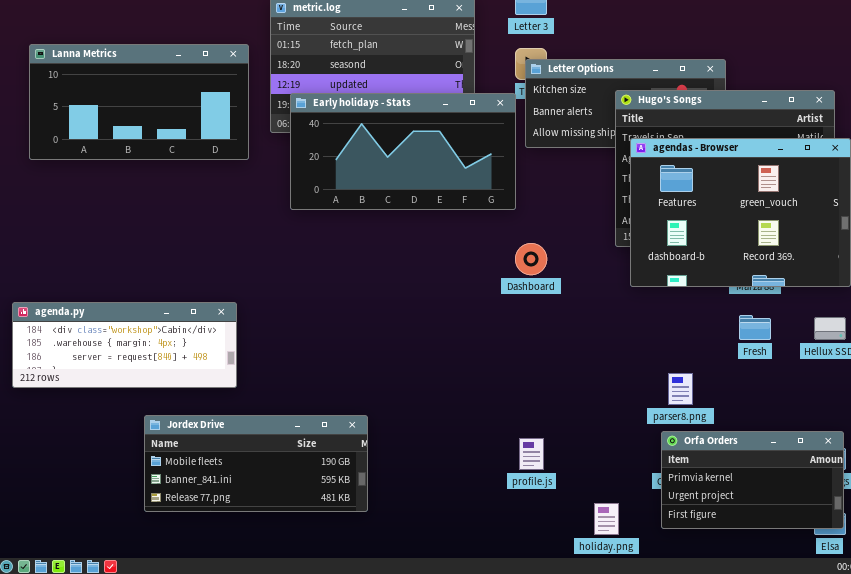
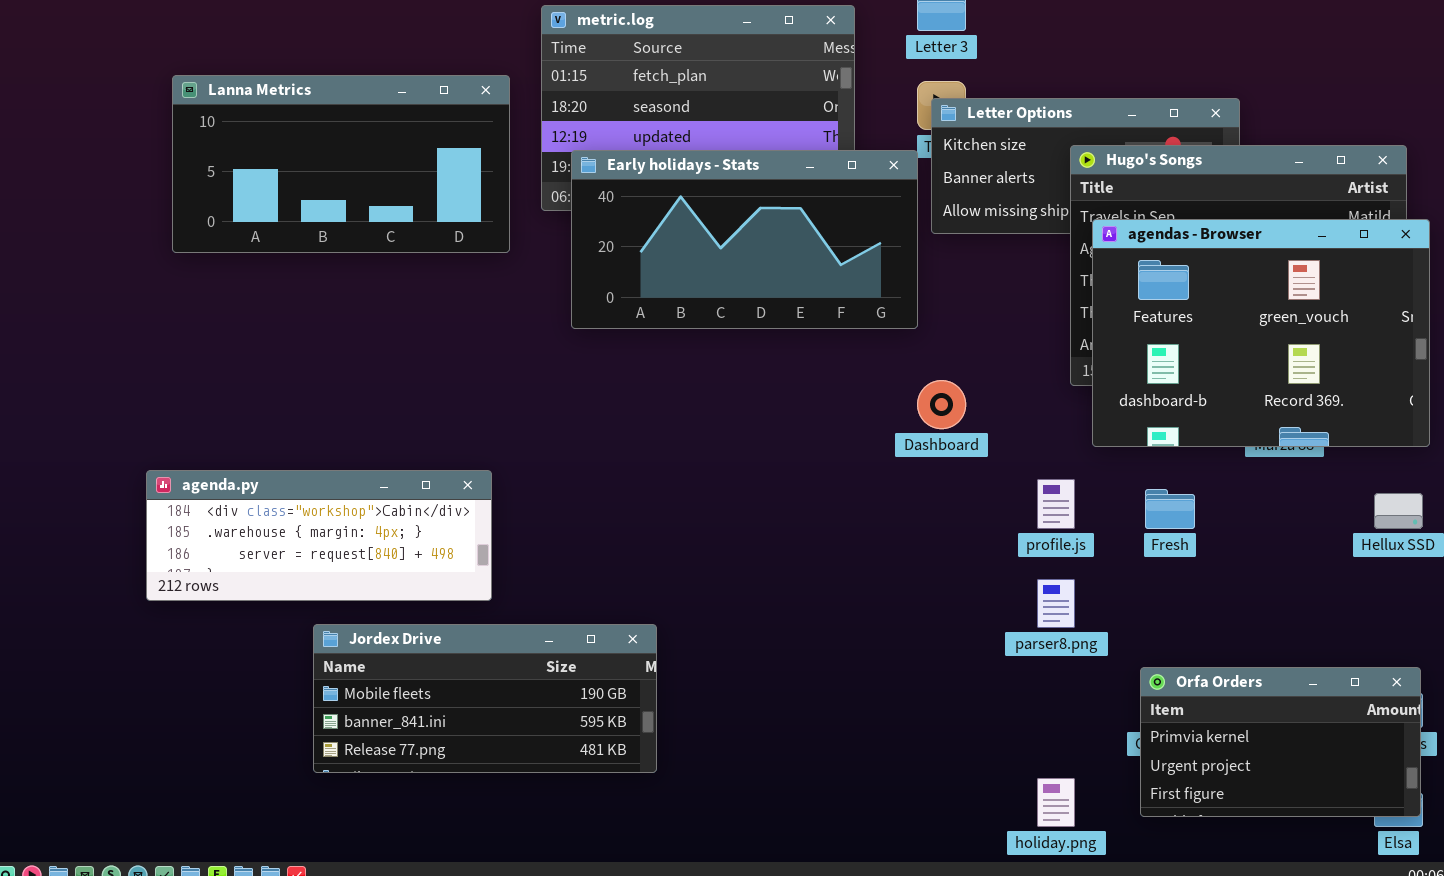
Fresh: [739,315,771,340] -> [1145,489,1195,529], moved
parser8.png: [668,373,693,405] -> [1037,579,1075,628], moved
Jordex Drive: [144,415,368,512] -> [313,624,657,773], moved
profile.js: [519,438,544,470] -> [1037,479,1075,529], moved

